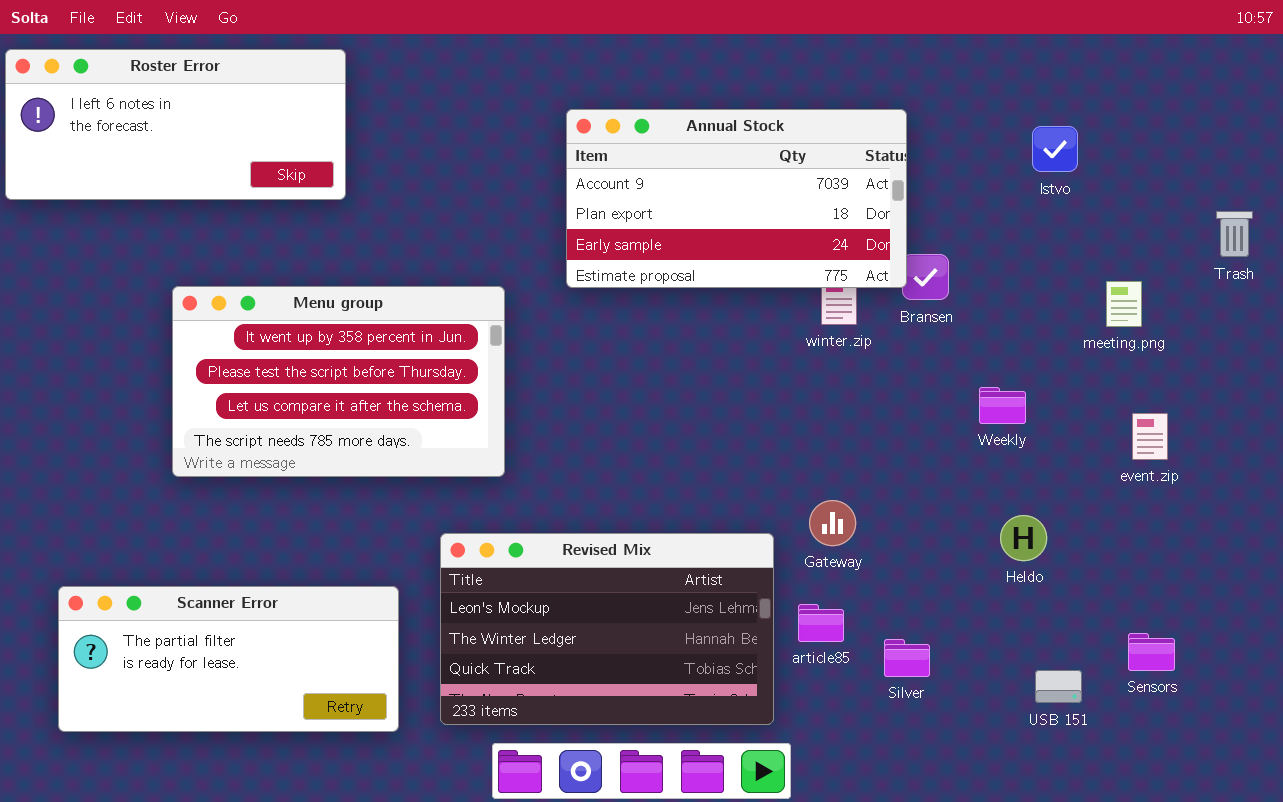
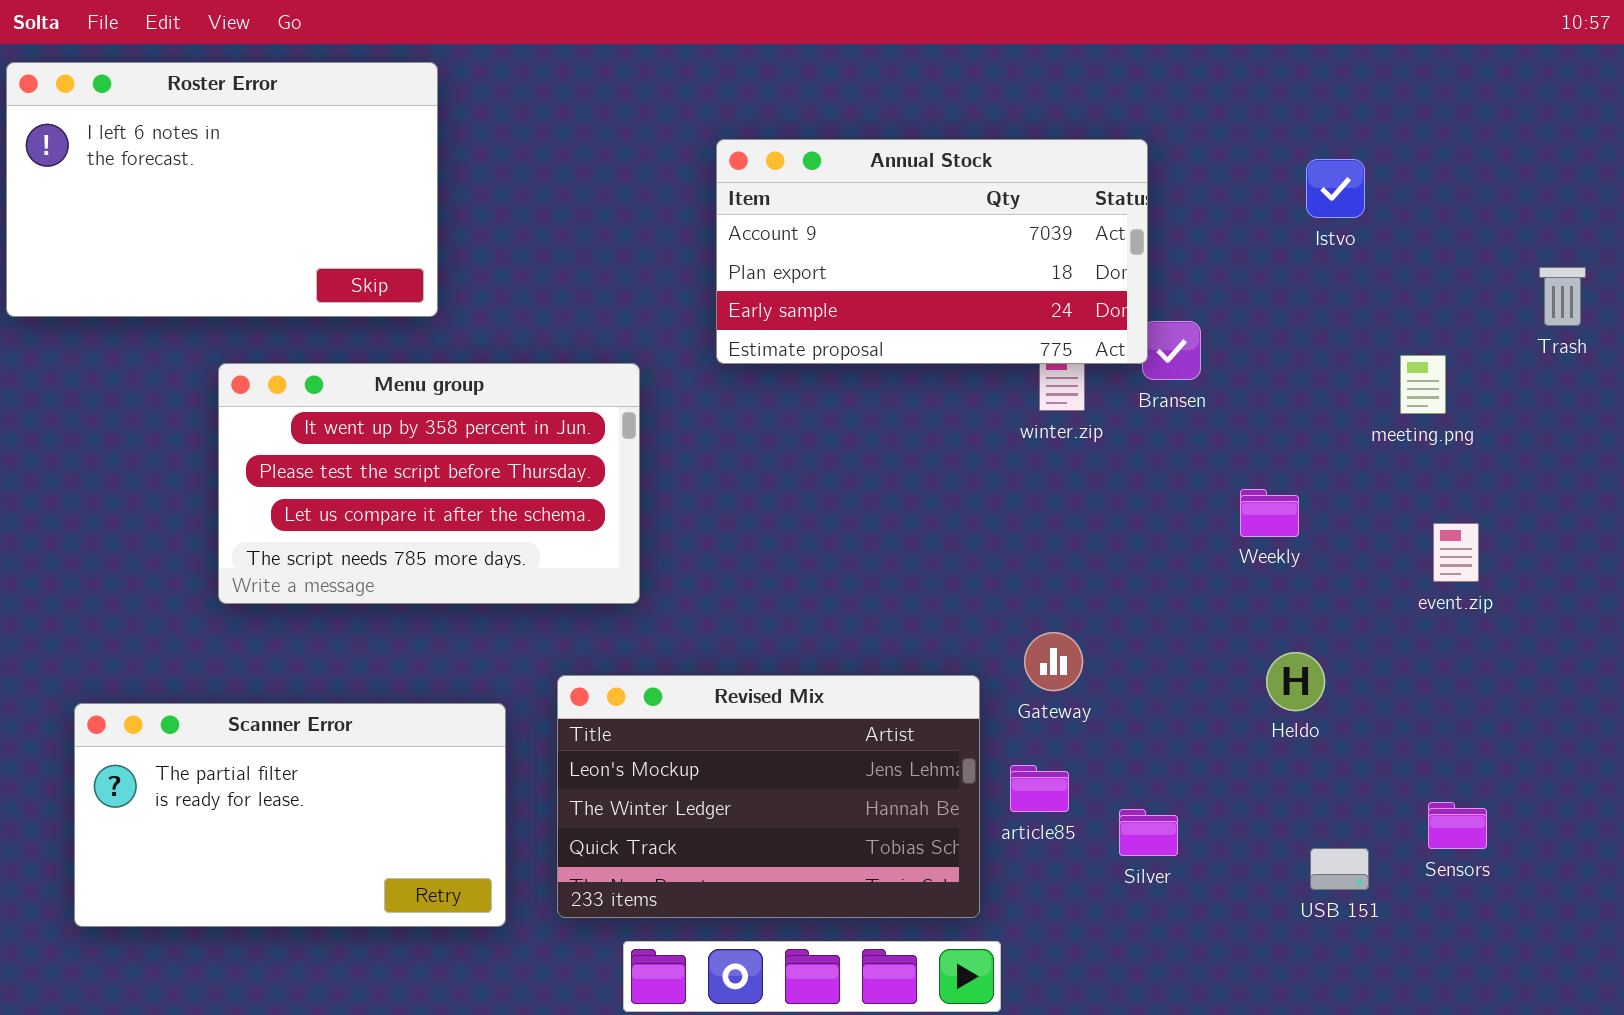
Roster Error: [5,49,346,200] -> [6,62,438,317], resized
Scanner Error: [58,586,399,732] -> [74,703,506,927], resized

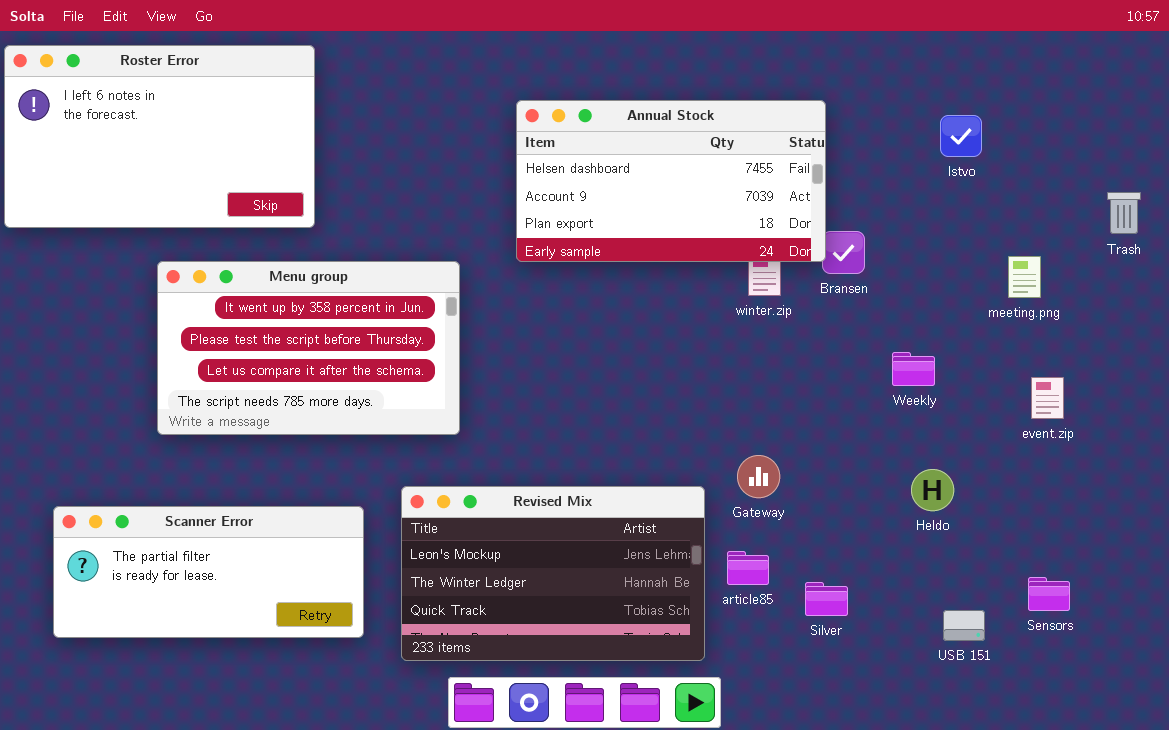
Annual Stock: [716,139,1148,364] -> [516,100,826,262], scrolled up 1 row
Scanner Error: [74,703,506,927] -> [53,506,364,638], resized

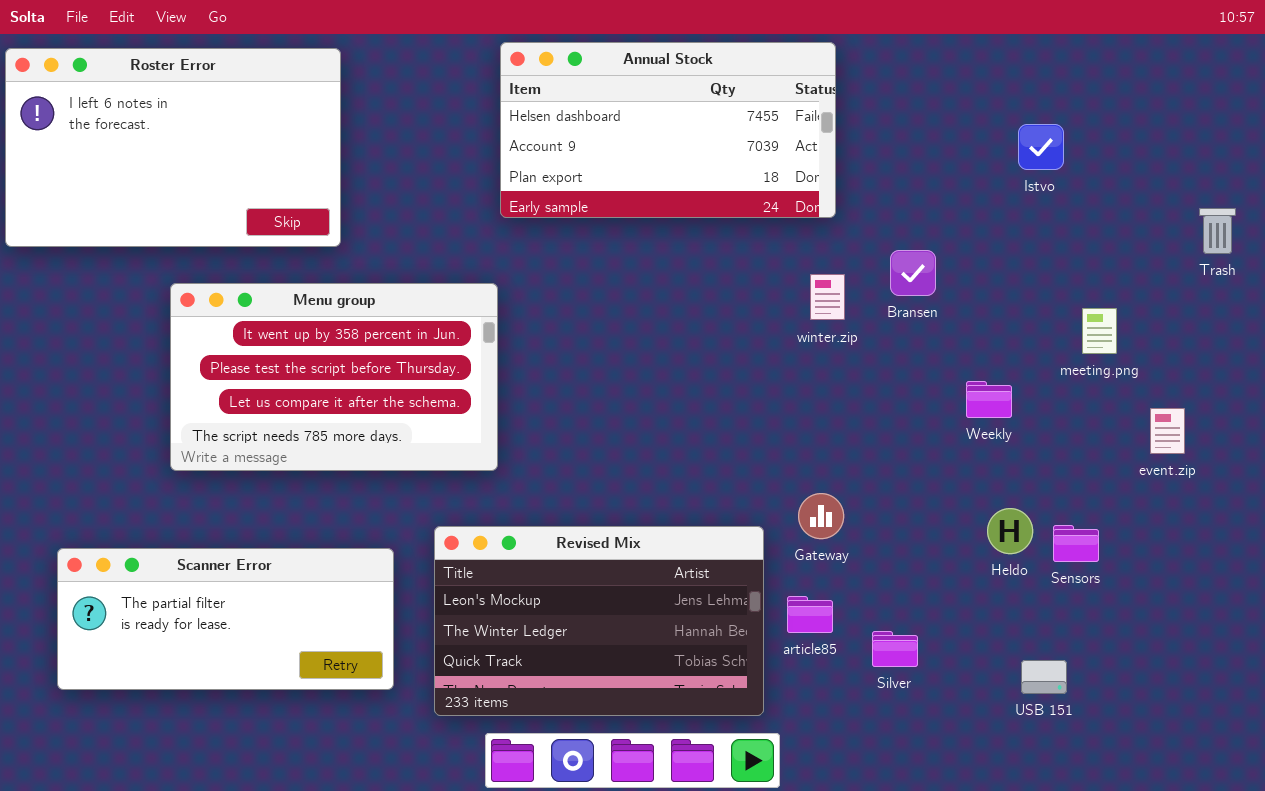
Annual Stock: [516,100,826,262] -> [500,42,836,218], moved
meeting.png: [1008,256,1041,298] -> [1082,308,1117,354], moved
event.zip: [1031,377,1064,419] -> [1150,408,1185,454], moved
Sensors: [1028,577,1070,611] -> [1053,525,1099,562], moved

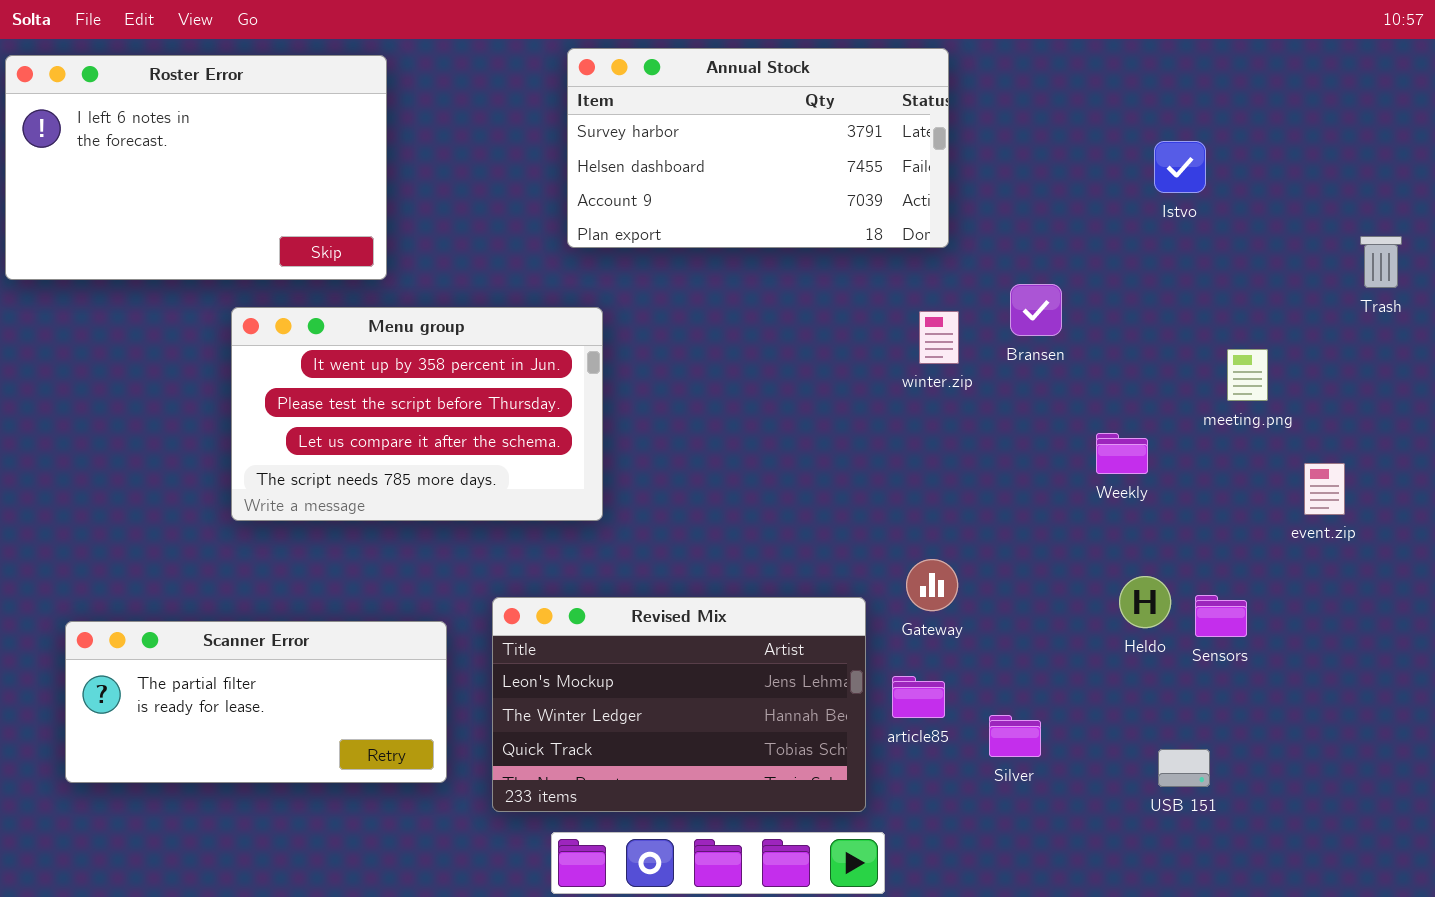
Annual Stock: [500,42,836,218] -> [567,48,949,248], scrolled up 1 row
Menu group: [170,283,498,471] -> [231,307,603,521], moved

